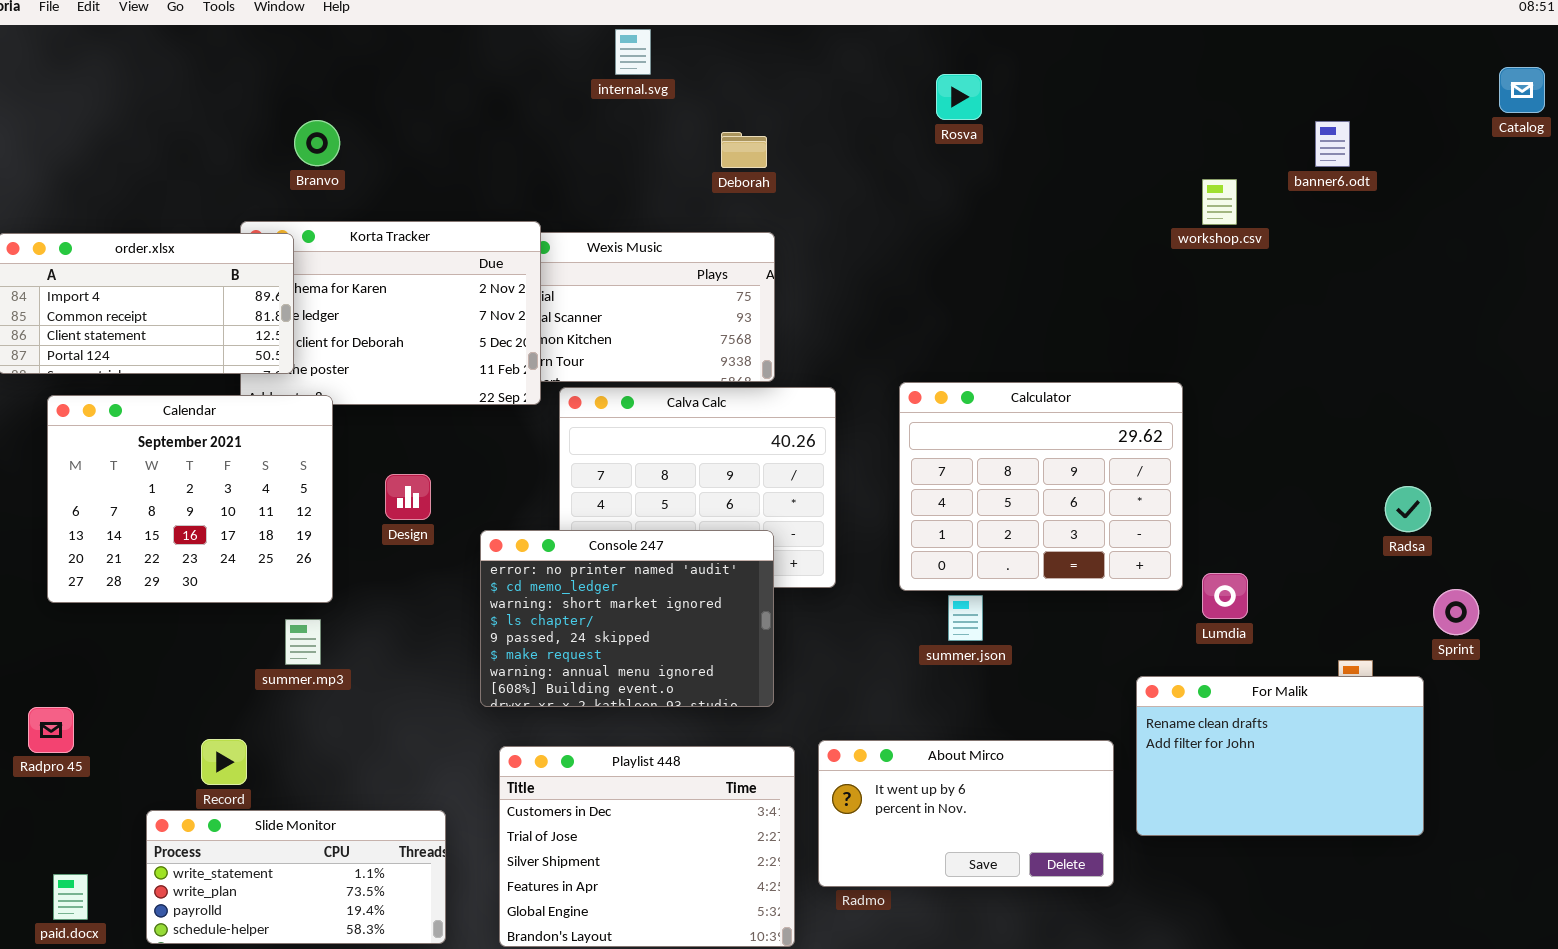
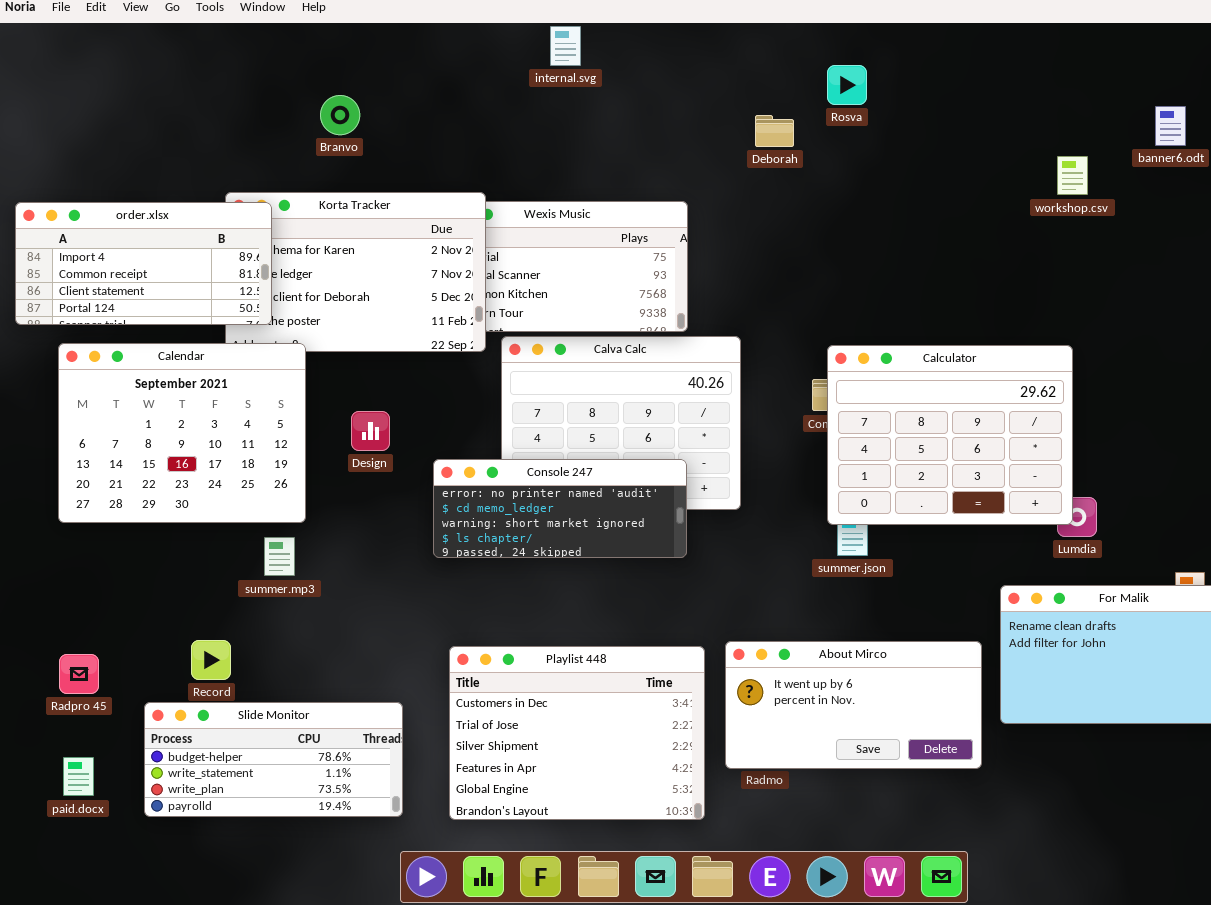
Branvo: [294,120,340,166] -> [320,95,360,135], moved
Deborah: [721,132,767,168] -> [755,115,794,147], moved
Calculator: [899,382,1183,591] -> [827,345,1073,525], moved
Console 247: [480,530,774,707] -> [433,459,687,558], resized
Radpro 45: [28,707,74,753] -> [59,654,99,694], moved
Slide Monitor: [146,810,446,944] -> [144,702,403,817], scrolled up 1 row

